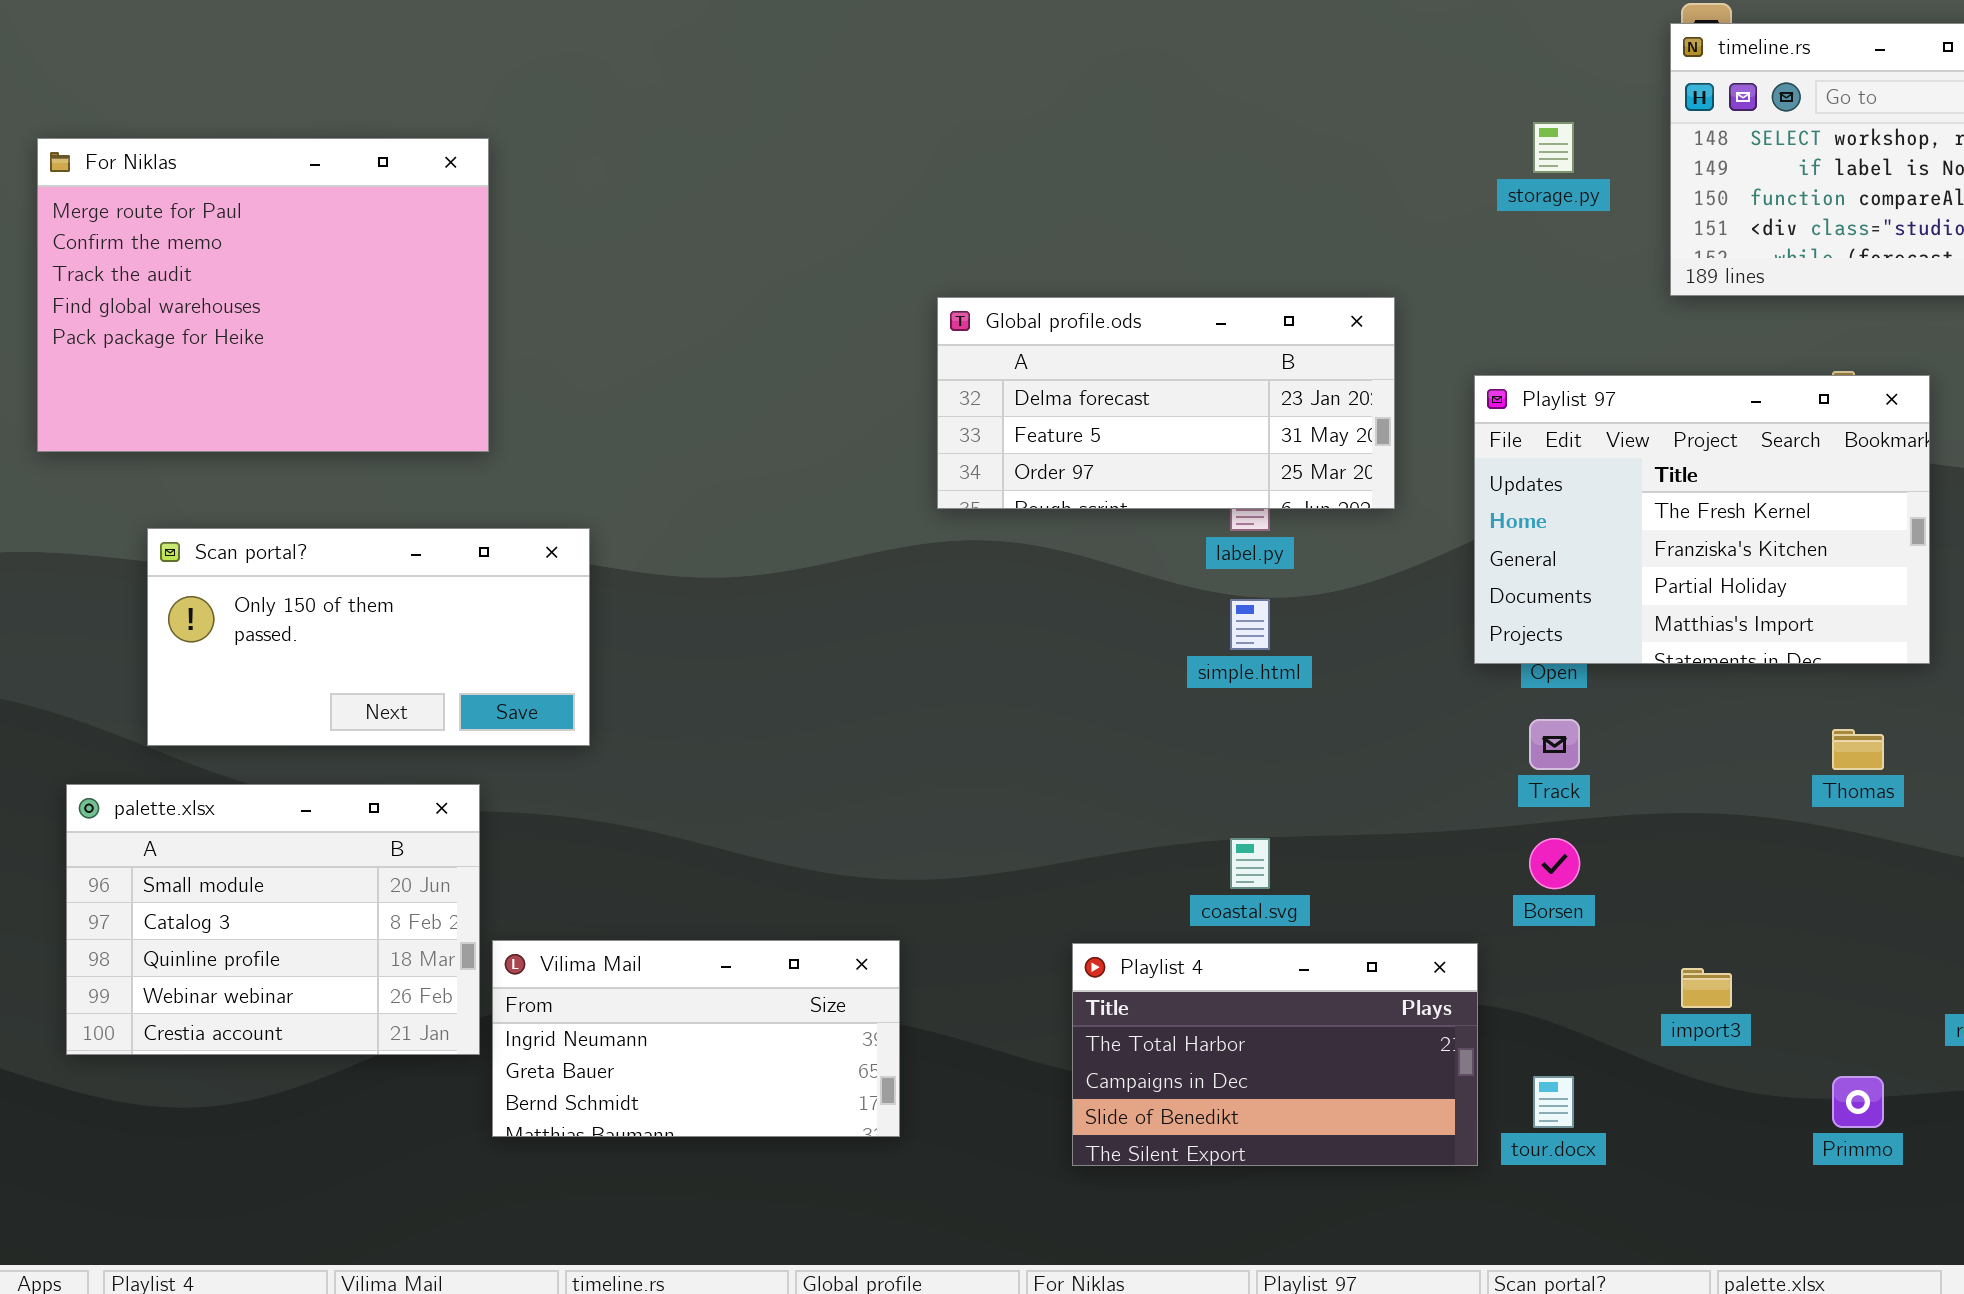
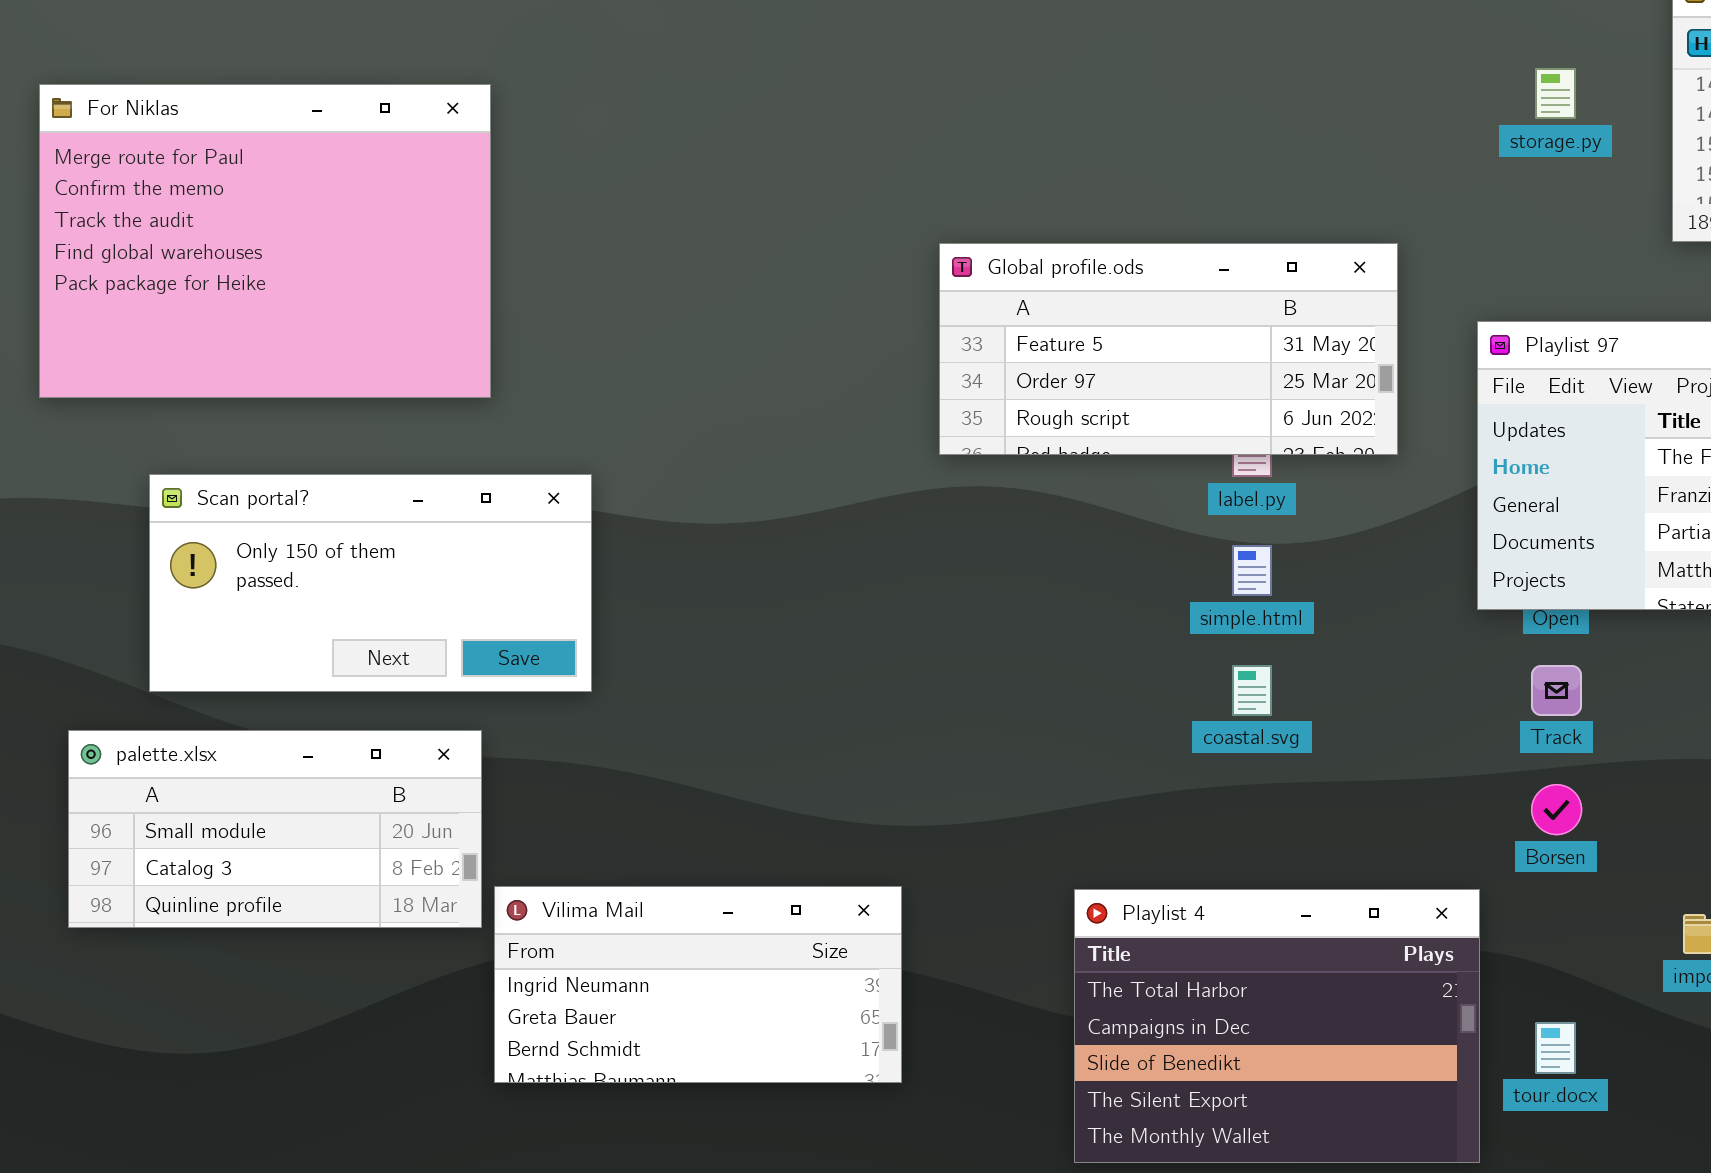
Global profile.ods: [937,297,1395,509] -> [939,243,1398,455], scrolled down 1 row
palette.xlsx: [66,784,480,1055] -> [68,730,482,928], resized
coastal.svg: [1230,838,1270,889] -> [1232,665,1272,716], moved
Playlist 4: [1072,943,1478,1166] -> [1074,889,1480,1163], resized

